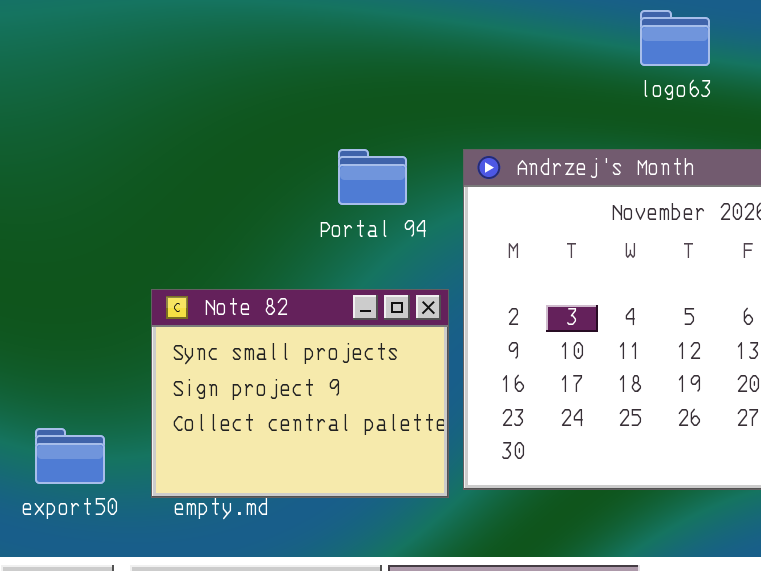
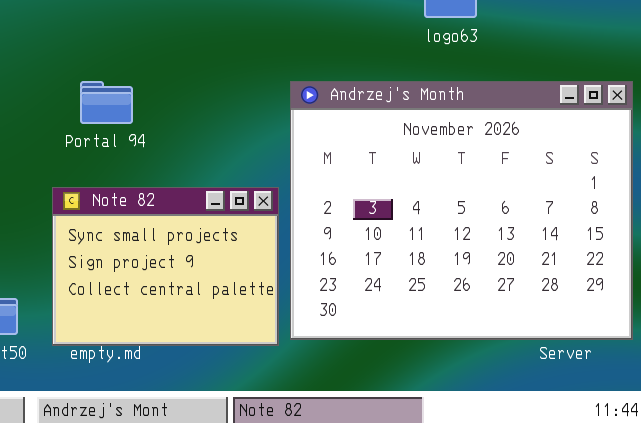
Portal 94: [338,149,407,205] -> [80,81,133,124], moved

